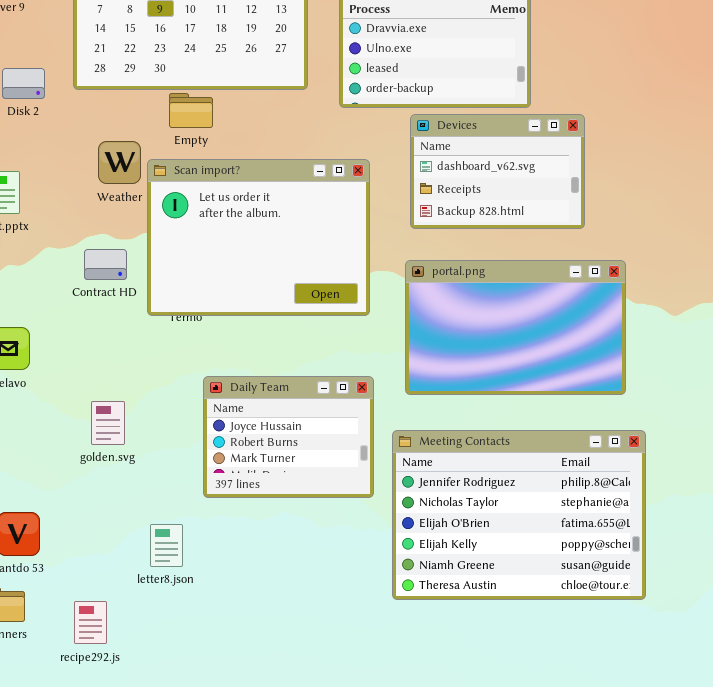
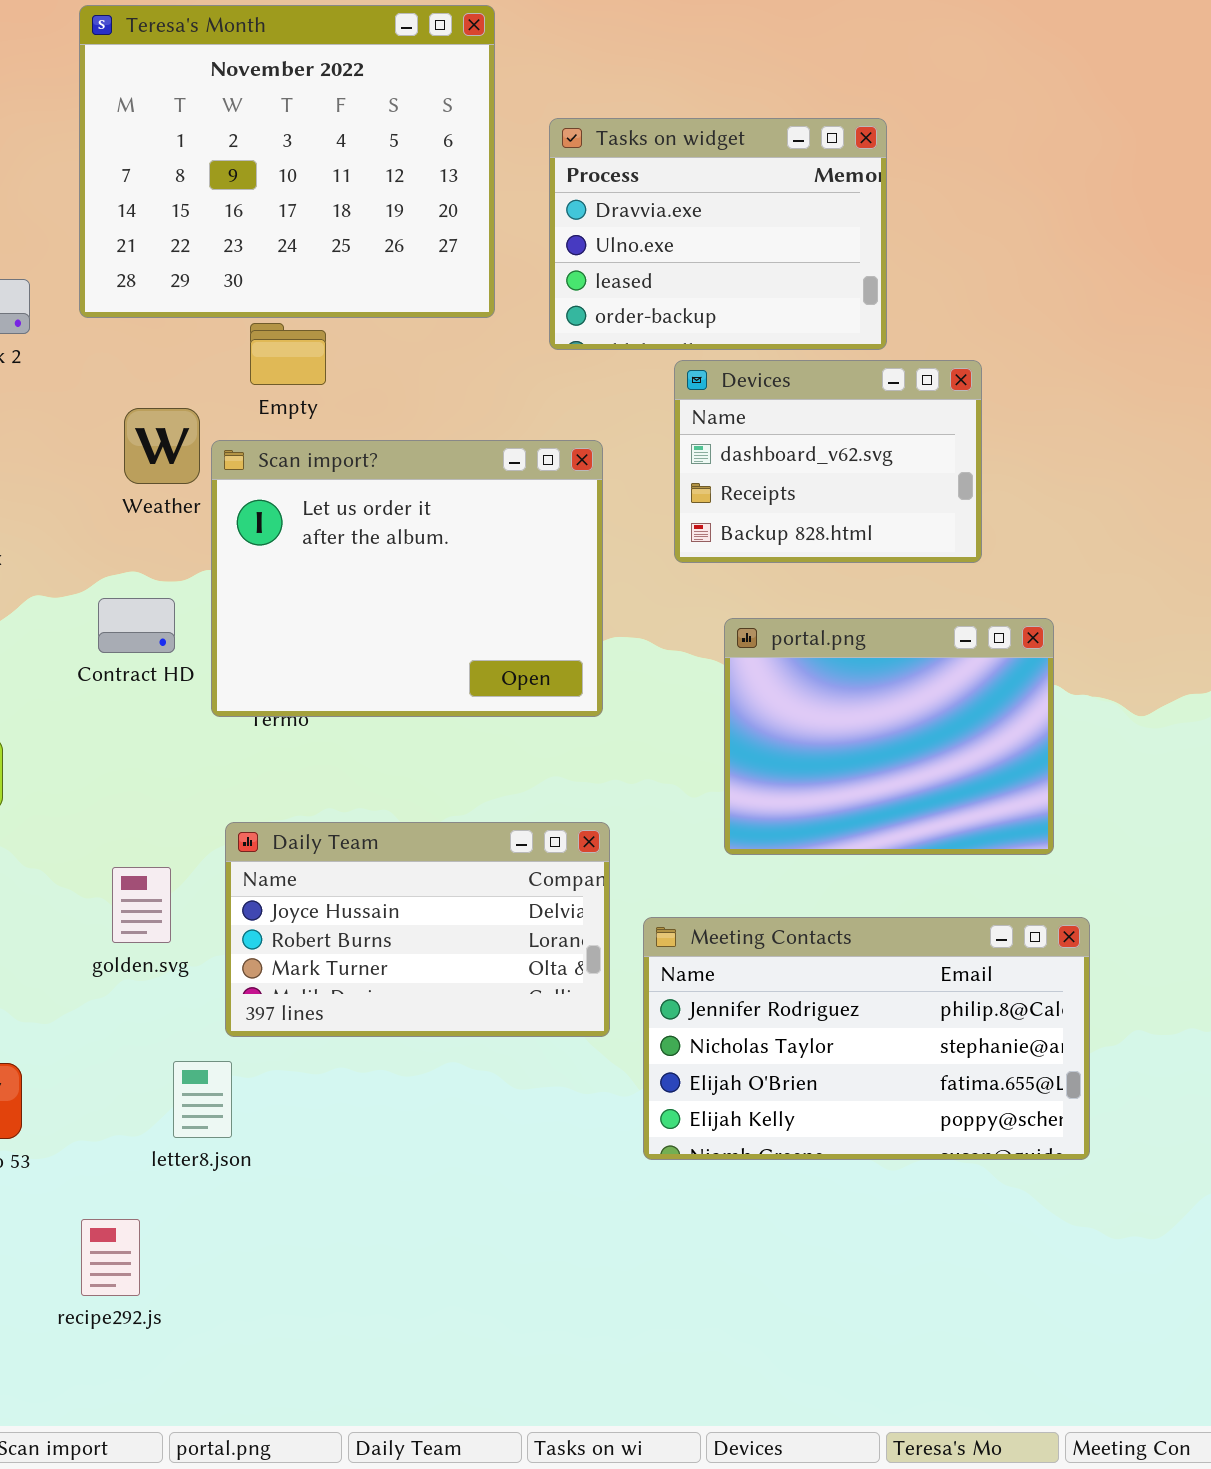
portal.png: [405,260,626,395] -> [724,618,1054,855], resized
Daily Team: [203,376,374,498] -> [225,822,610,1037], resized
Meeting Contacts: [392,430,646,600] -> [643,917,1090,1160], resized
letter8.json: [150,524,183,567] -> [173,1061,232,1138], moved

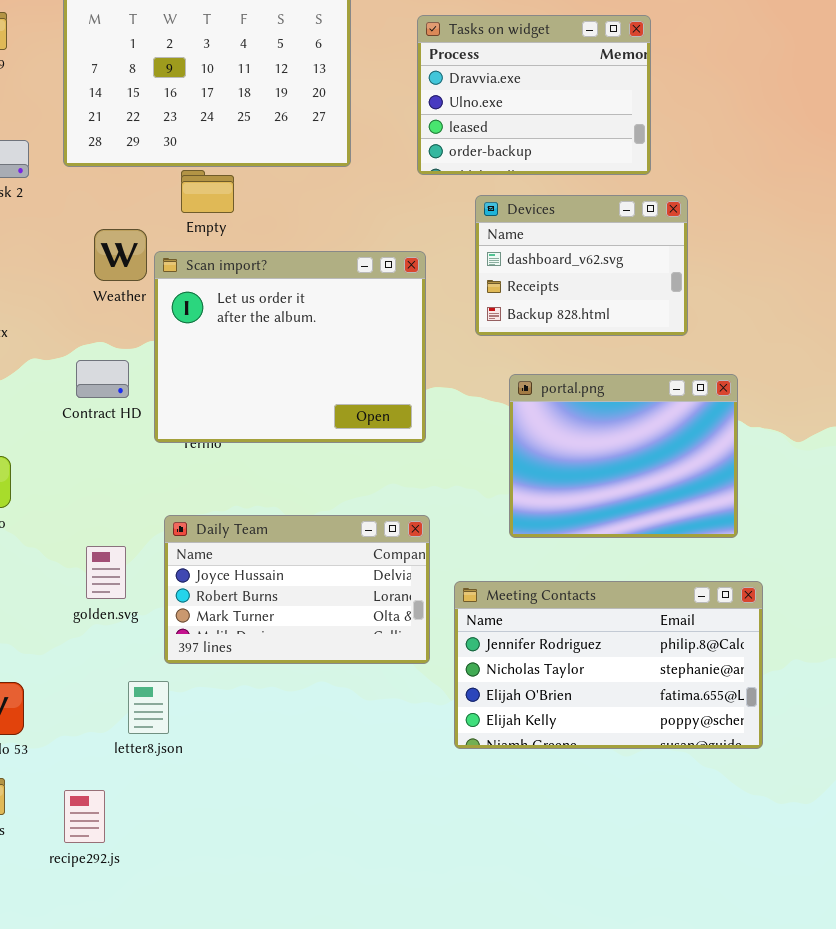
Tasks on widget: [549,118,887,350] -> [417,15,651,175], moved

